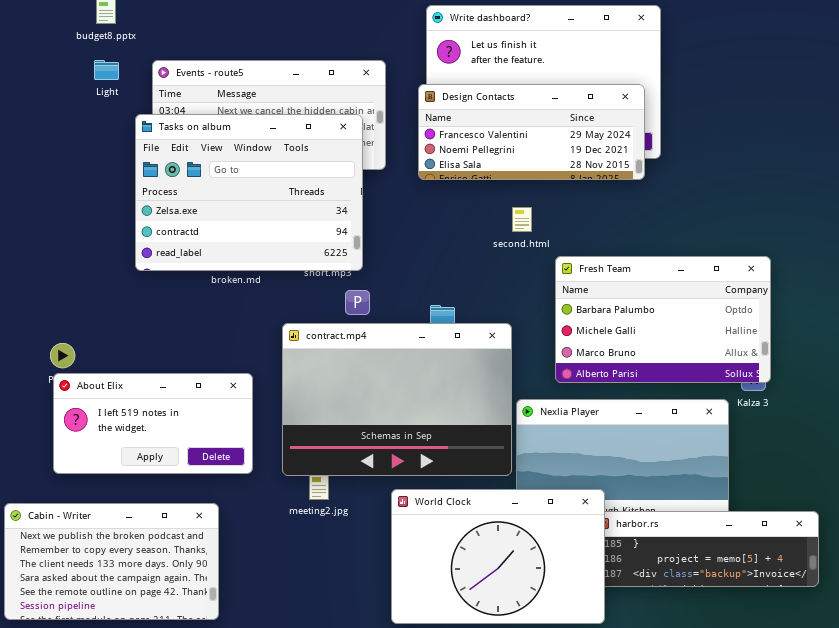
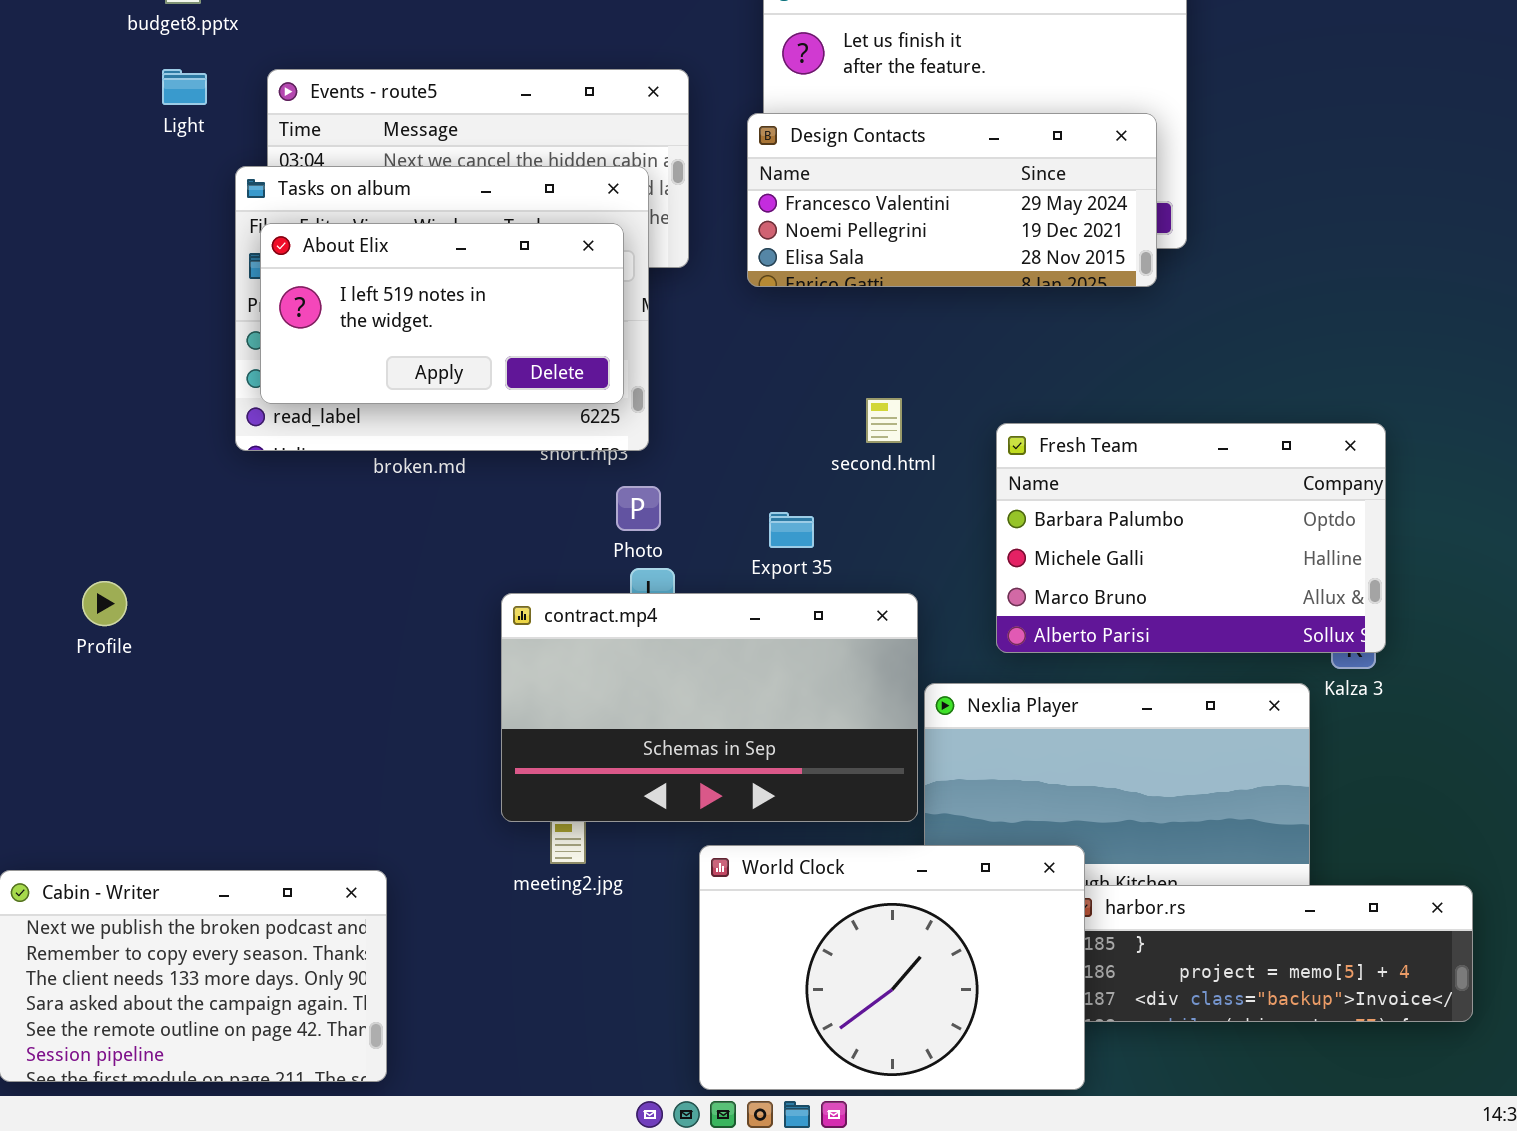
second.html: [512,207,532,232] -> [866,398,902,443], moved
contract.mp4: [282,323,512,476] -> [501,593,918,822], resized
About Elix: [53,373,253,474] -> [260,223,624,404], moved

